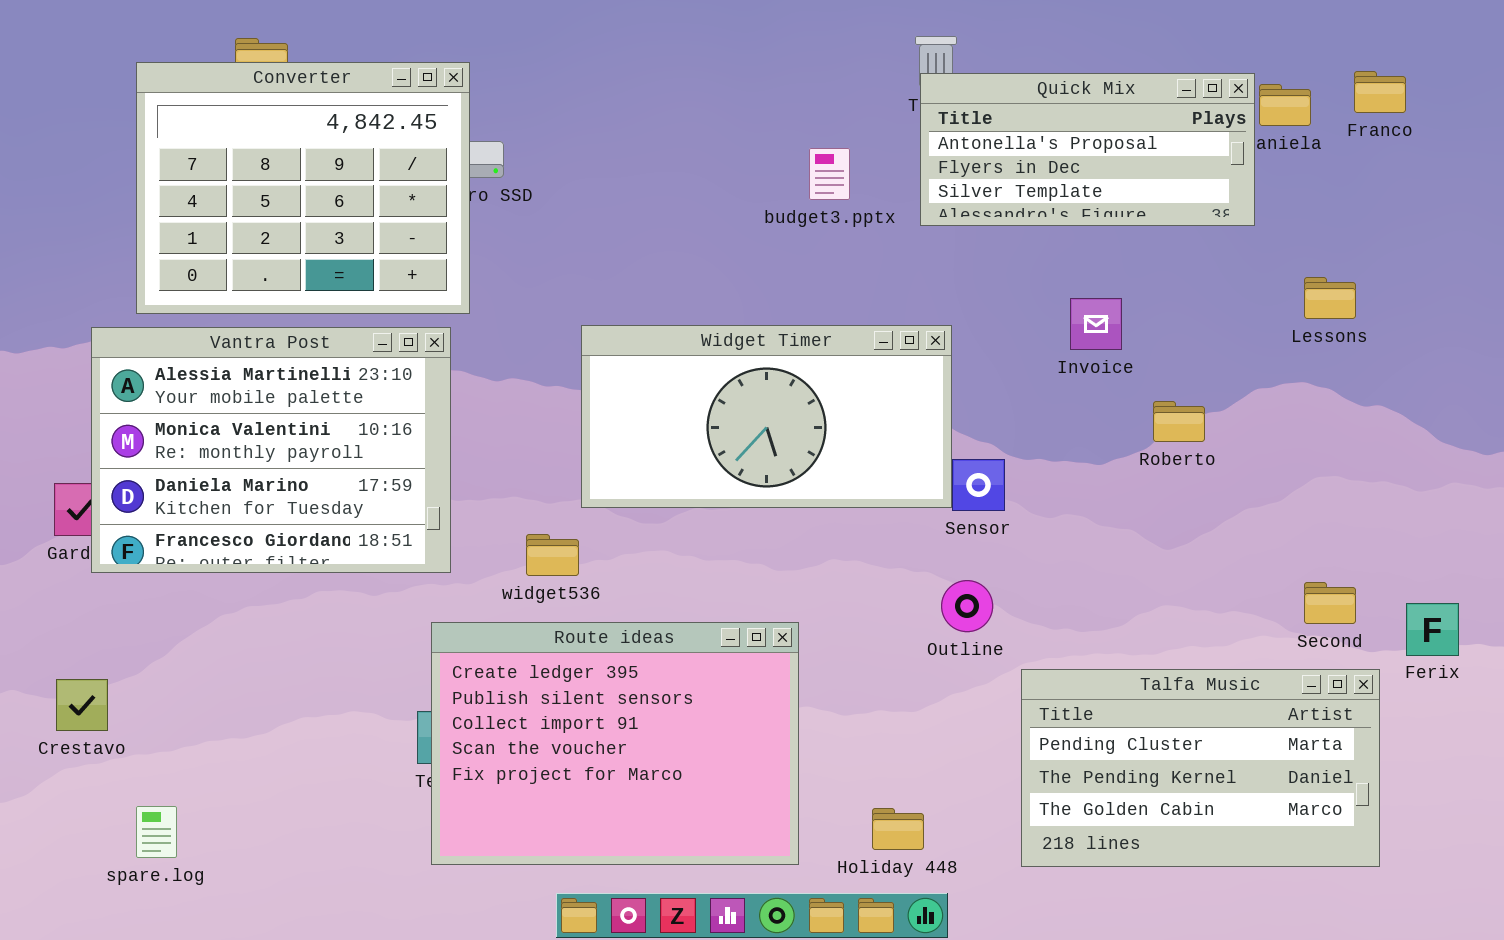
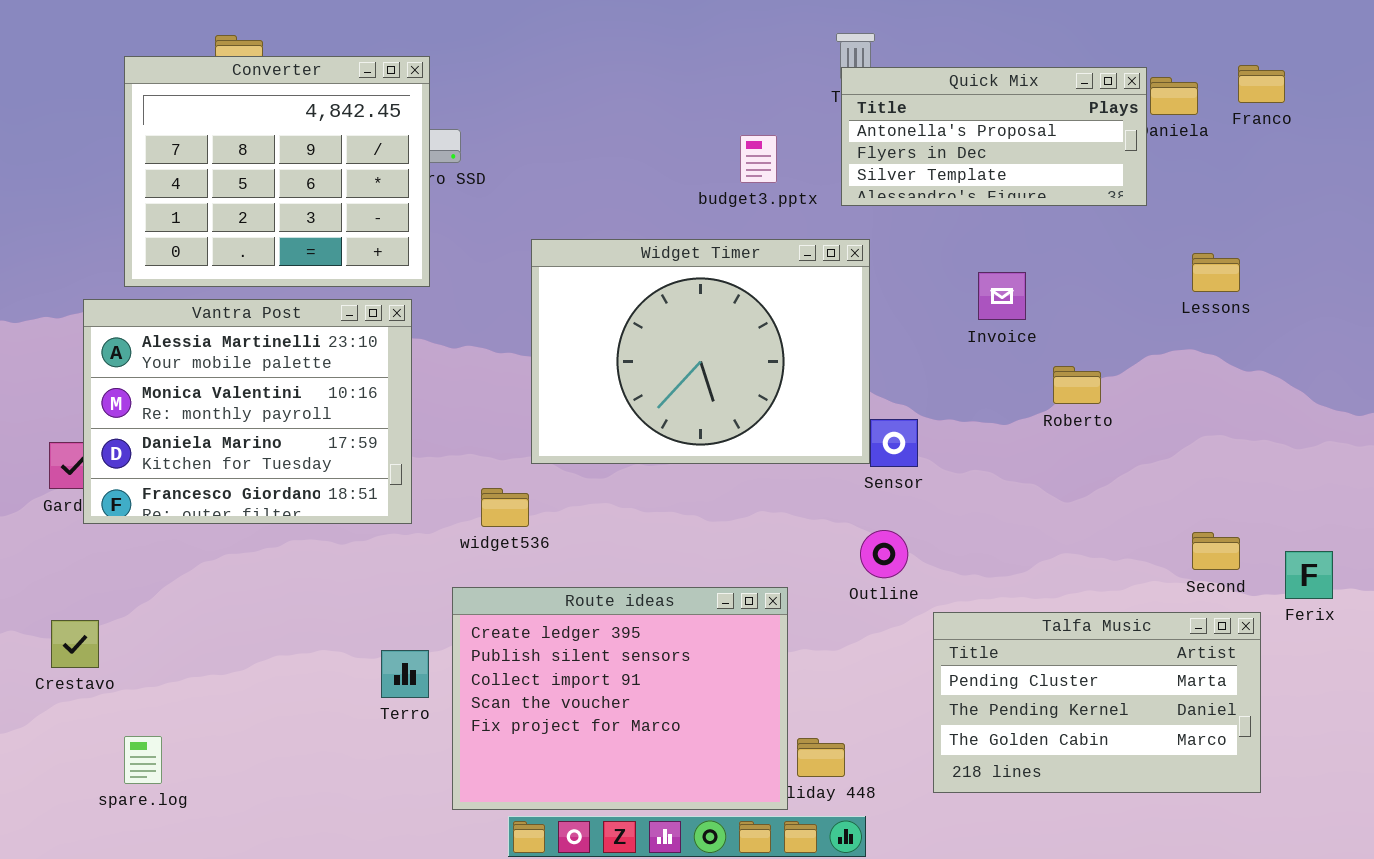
Widget Timer: [581,325,952,508] -> [531,239,870,464], resized
Route ideas: [431,622,799,865] -> [452,587,788,810], moved

